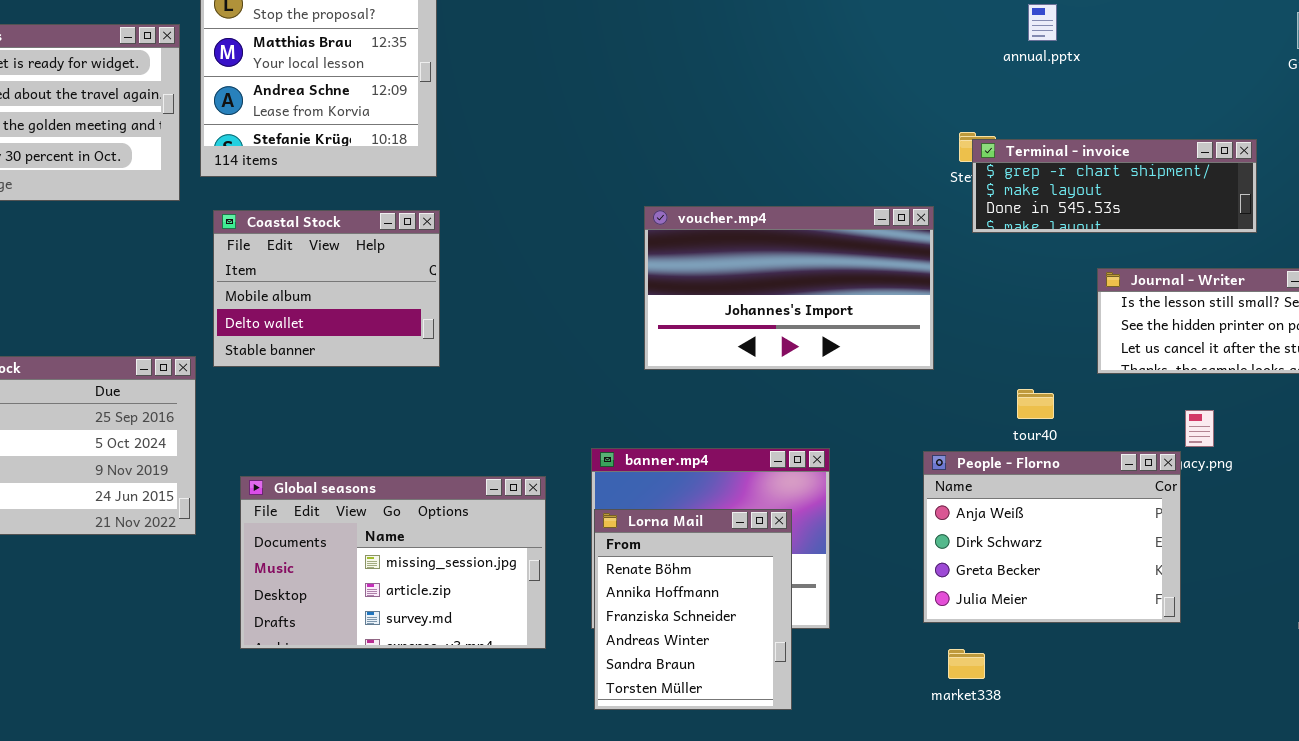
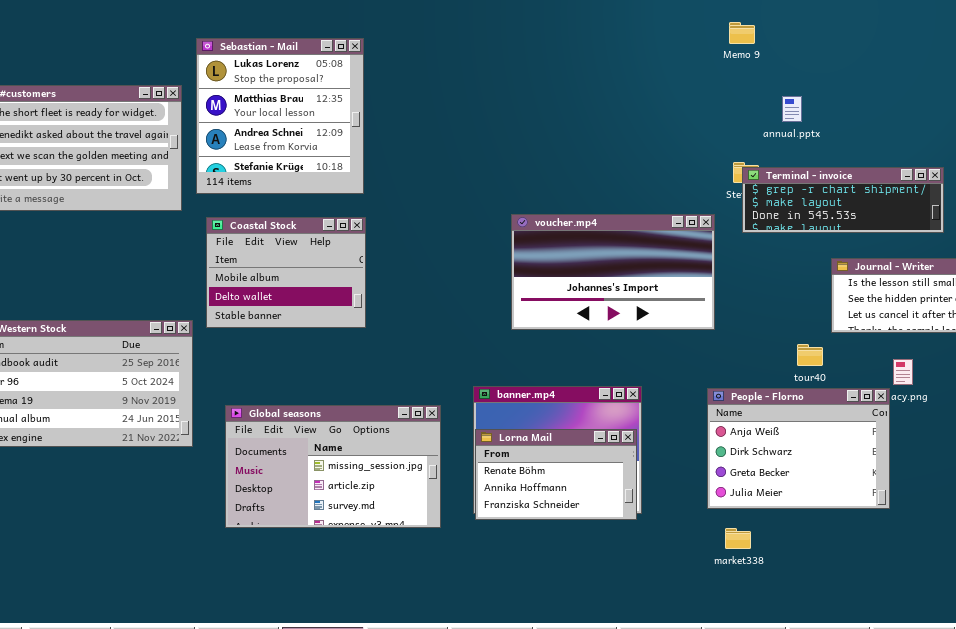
annual.pptx: [1028,4,1057,41] -> [782,96,802,122], moved
tour40: [1017,389,1054,419] -> [797,344,823,366], moved
Lorna Mail: [594,509,792,710] -> [475,429,637,520], resized

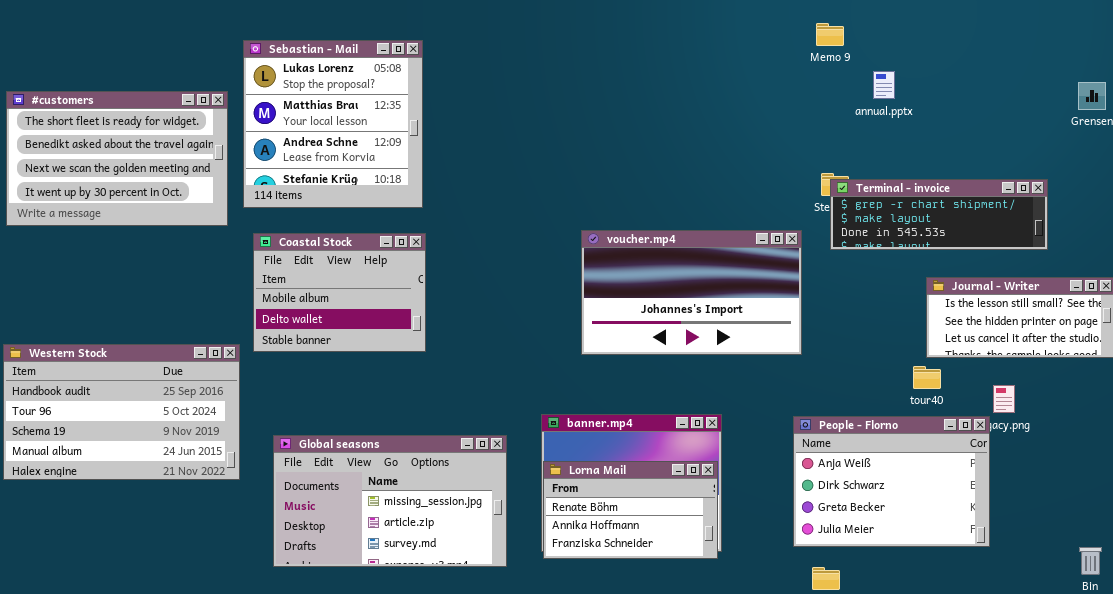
annual.pptx: [782,96,802,122] -> [873,71,895,99], moved
tour40: [797,344,823,366] -> [913,366,941,389], moved

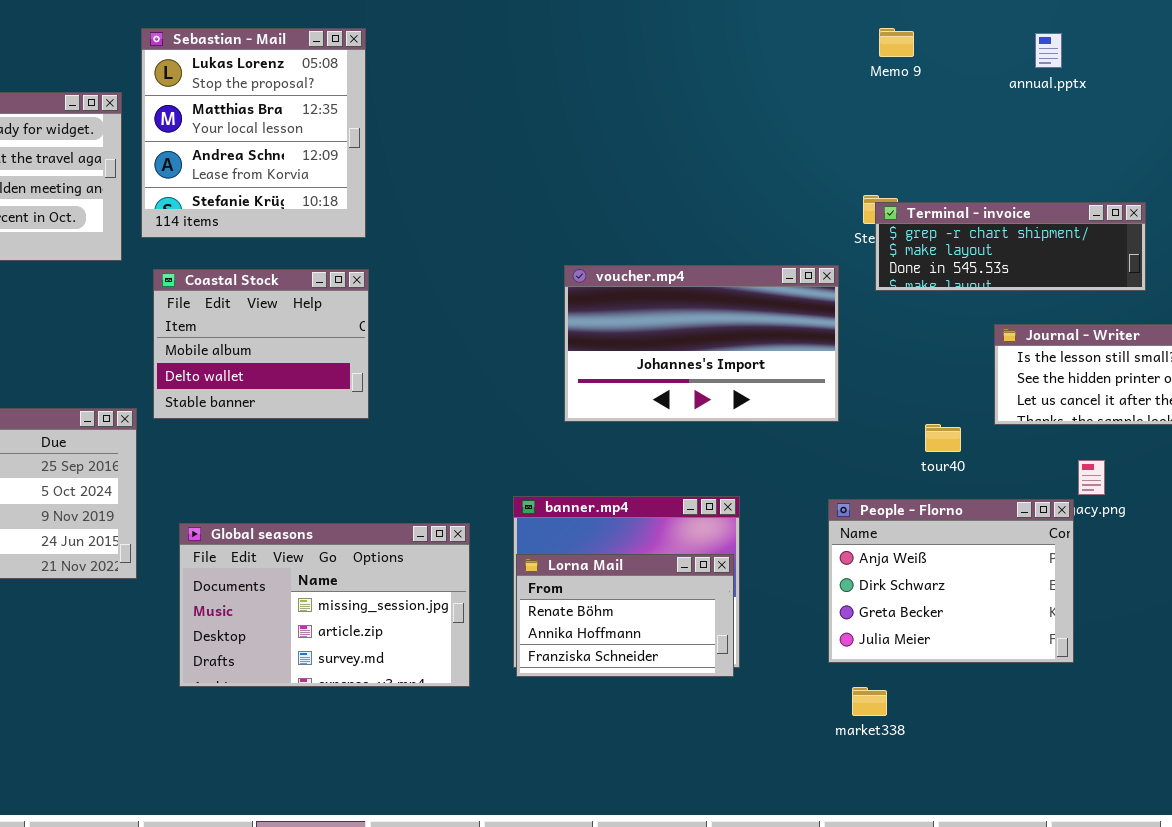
Memo 9: [816,23,844,46] -> [879,28,914,57], moved
annual.pptx: [873,71,895,99] -> [1035,33,1062,68], moved
tour40: [913,366,941,389] -> [925,424,961,452], moved

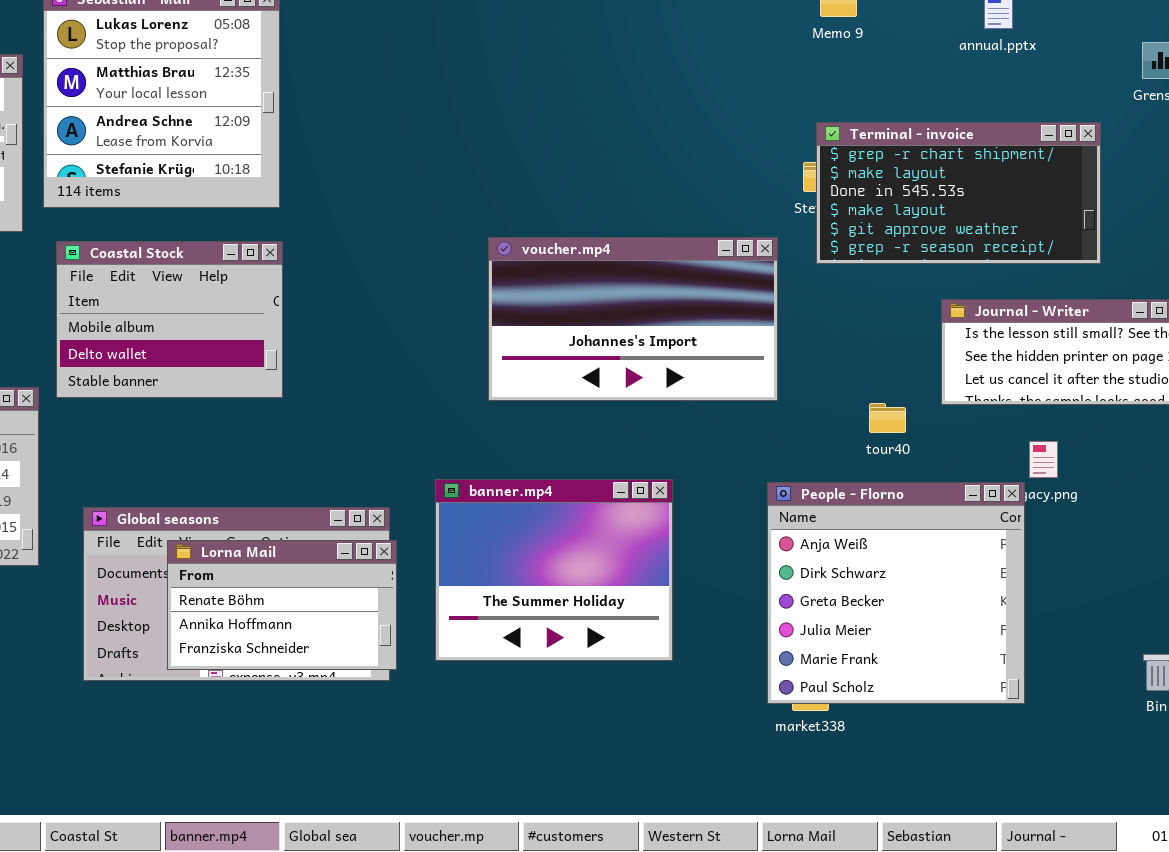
Terminal - invoice: [875,202,1146,291] -> [816,122,1101,264], resized
People - Florno: [828,499,1074,663] -> [767,482,1025,704], resized
Lorna Mail: [516,554,734,677] -> [167,540,397,670], moved

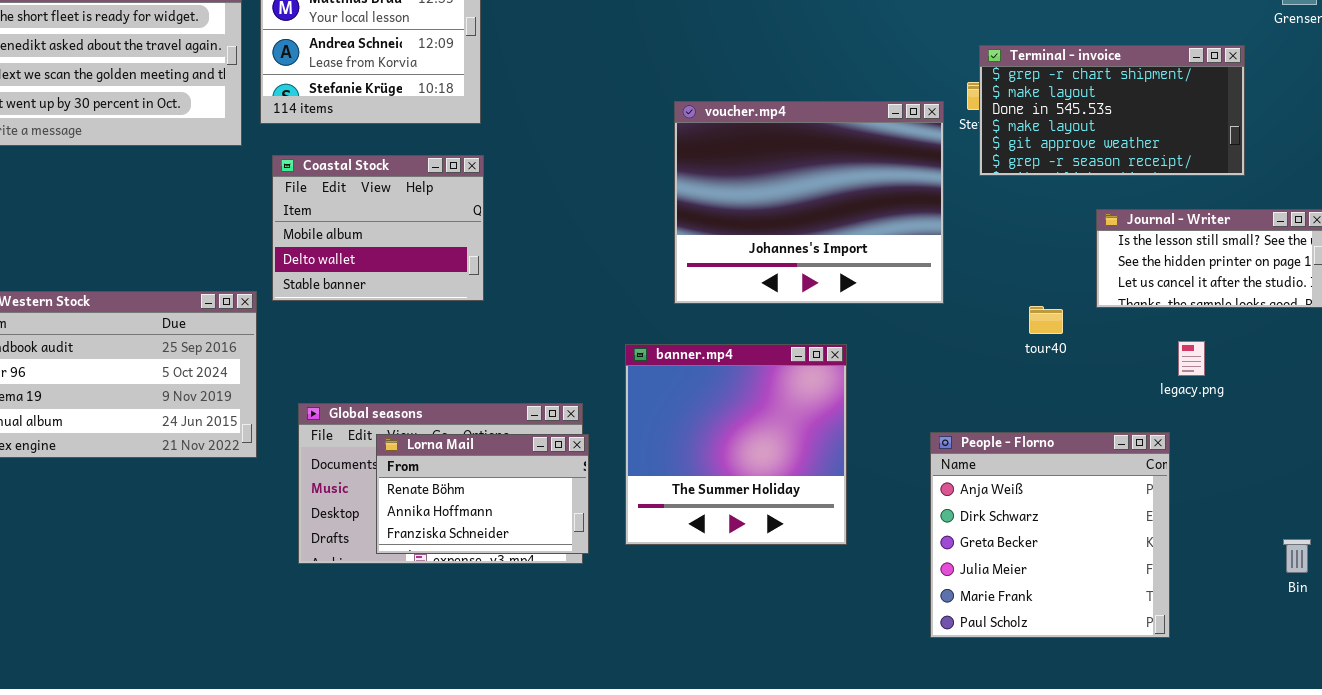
voucher.mp4: [488,237,778,401] -> [674,101,944,304], resized
banner.mp4: [435,479,673,661] -> [625,344,847,545], resized
People - Florno: [767,482,1025,704] -> [930,432,1170,638], moved

